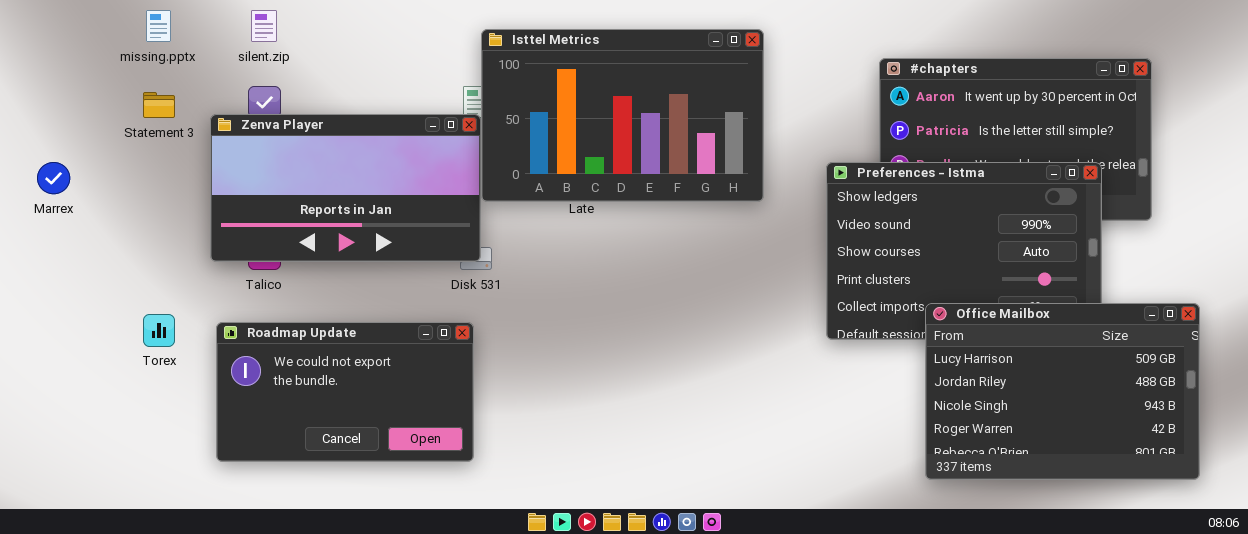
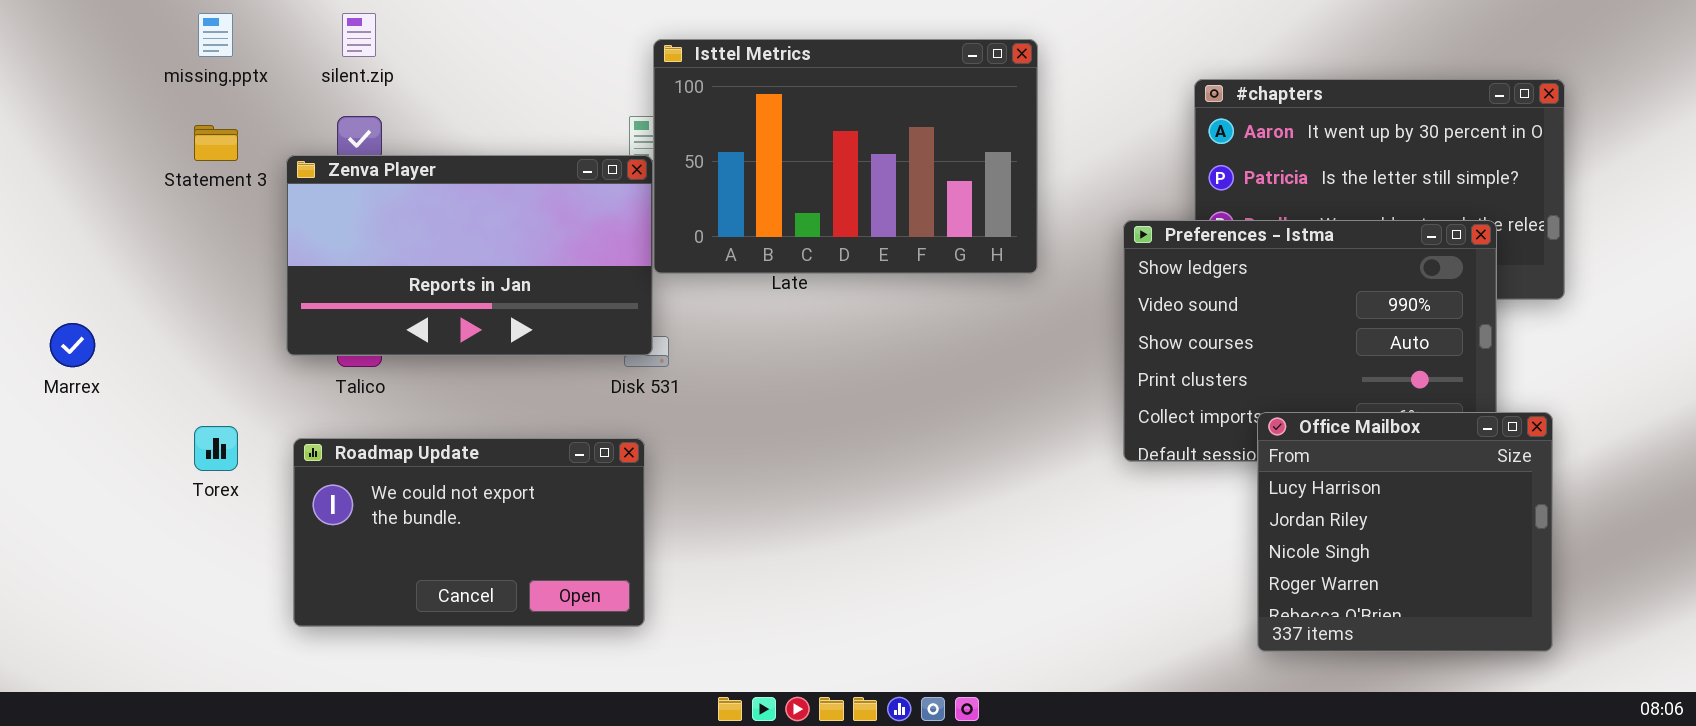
Marrex: [37,162,70,194] -> [50,323,95,367], moved
Office Mailbox: [925,303,1200,480] -> [1257,412,1553,652], resized

